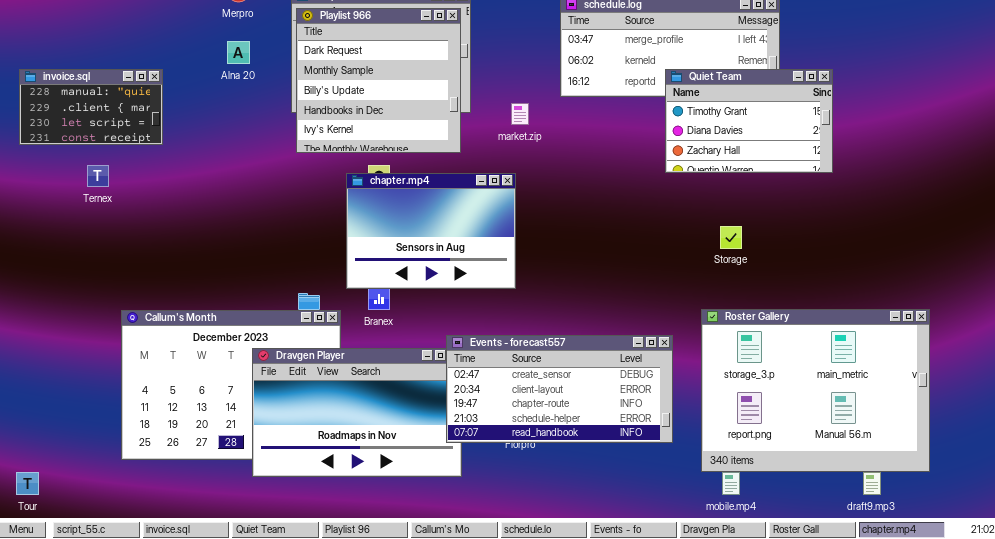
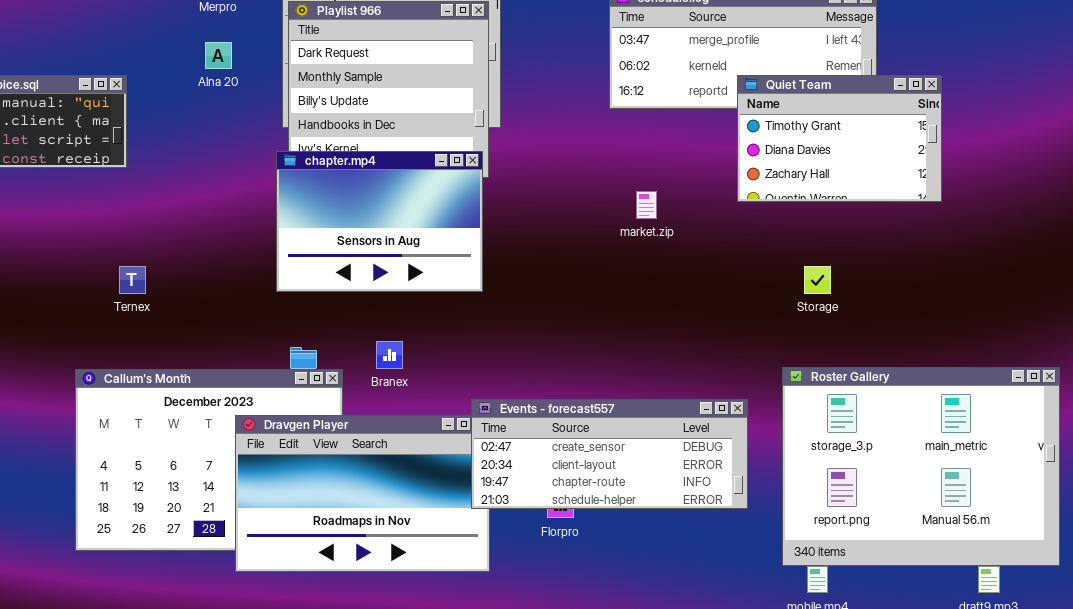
market.zip: [511,103,529,125] -> [636,191,657,219], moved
Ternex: [87,165,109,187] -> [119,266,146,294], moved
chapter.mp4: [346,173,516,289] -> [276,151,483,292], moved
Events - forecast557: [446,335,673,443] -> [471,399,748,509], resized

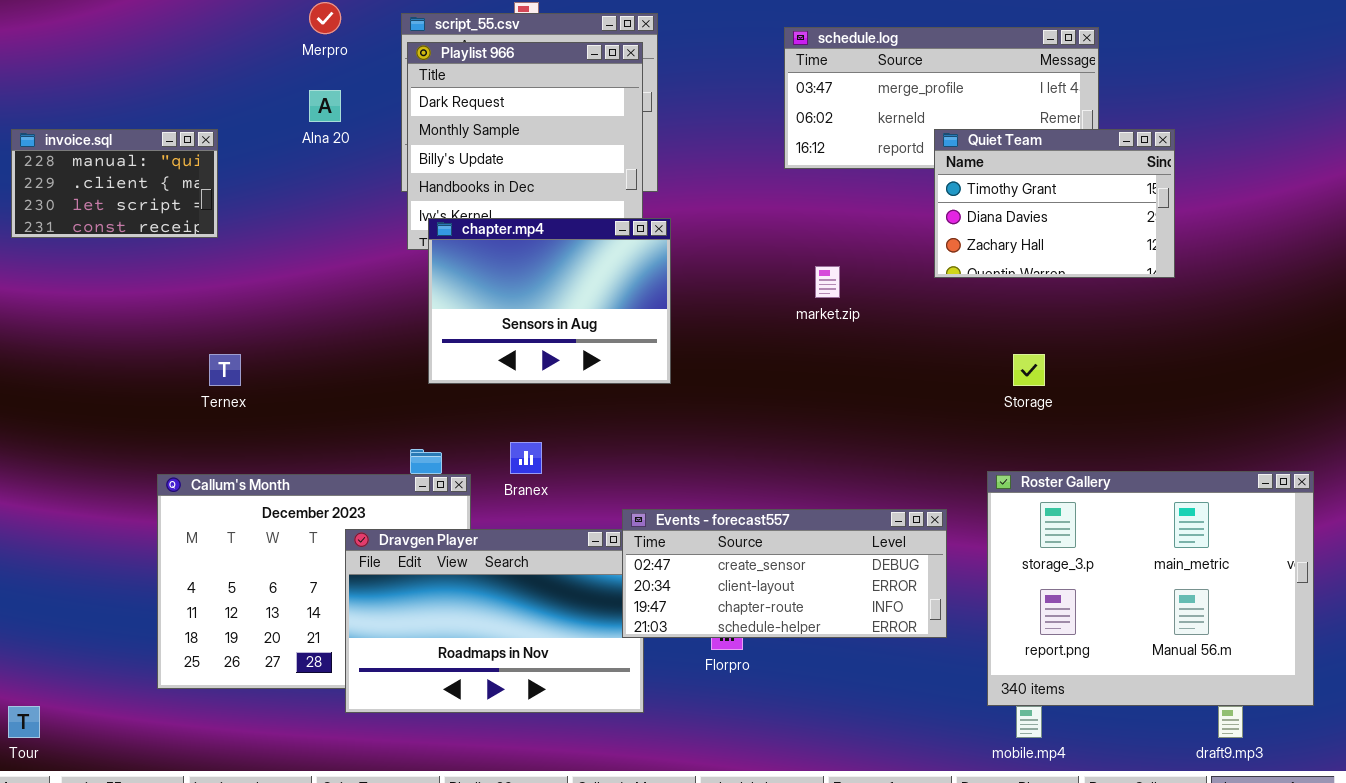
chapter.mp4: [276,151,483,292] -> [428,218,671,384], moved

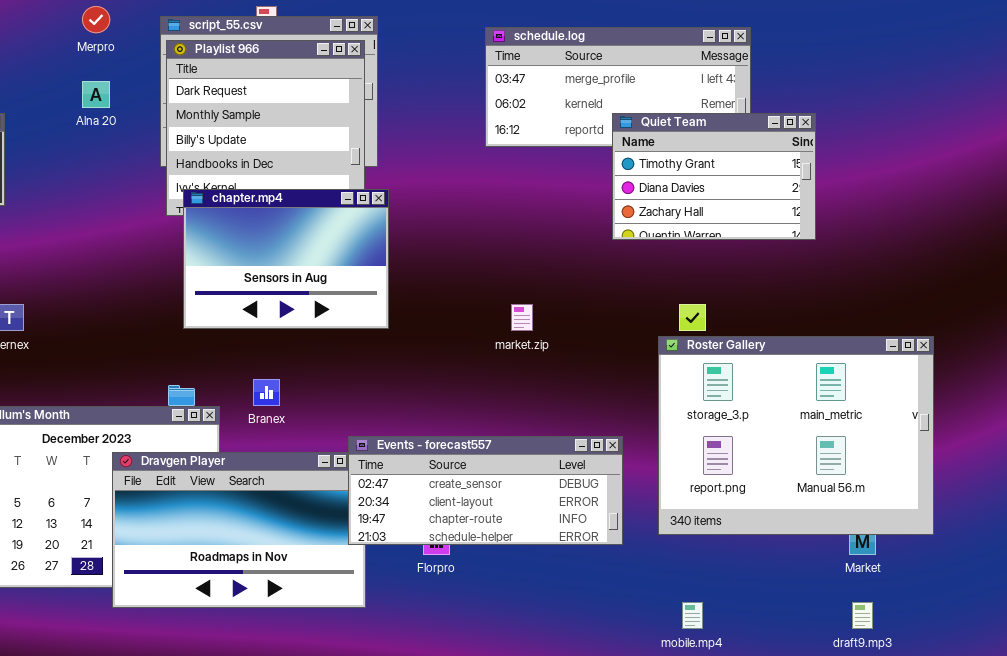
market.zip: [815,266,840,298] -> [511,304,533,331], moved
Roster Gallery: [987,471,1314,706] -> [658,336,934,535], moved

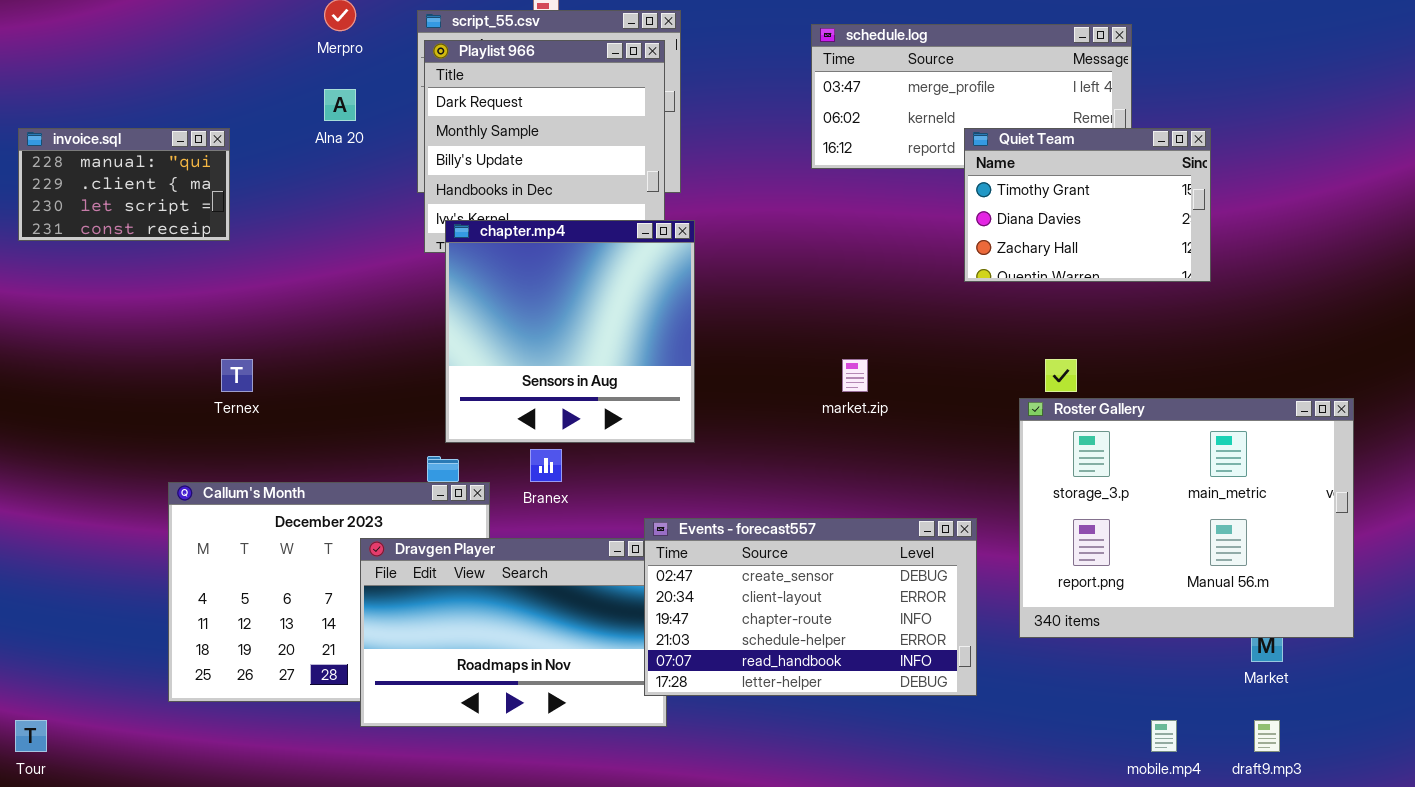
chapter.mp4: [183,189,389,329] -> [445,220,695,443], resized
Events - forecast557: [348,436,623,545] -> [644,518,977,696], resized
mobile.mp4: [682,602,703,629] -> [1151,720,1177,752], moved

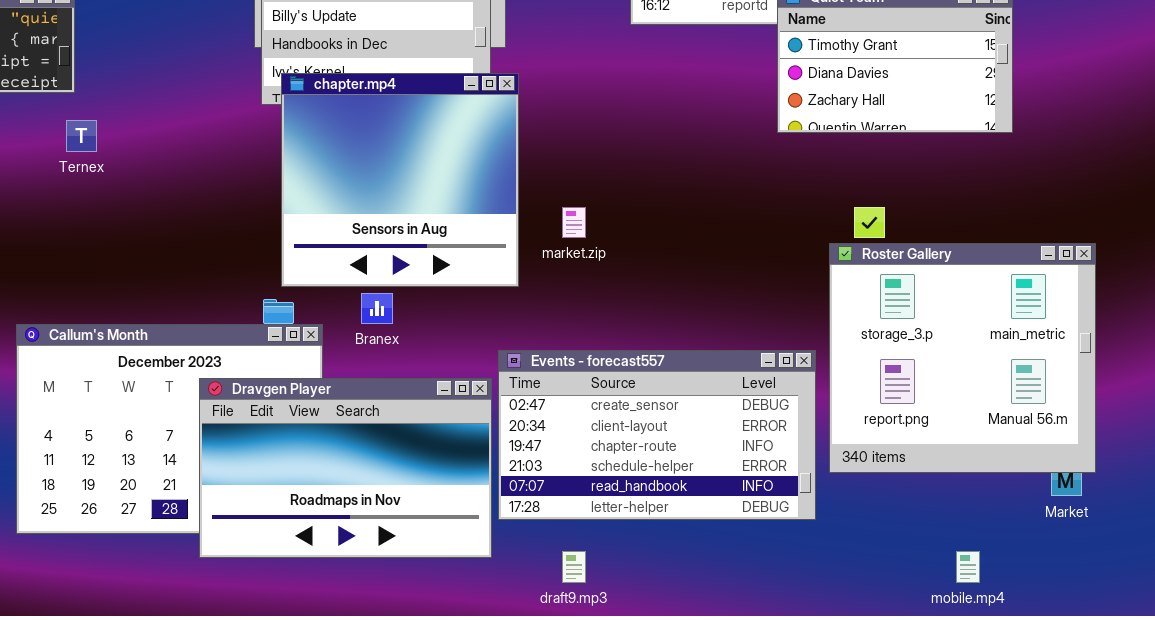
Ternex: [221,359,253,392] -> [66,120,97,152], moved
market.zip: [842,359,868,392] -> [562,207,586,238], moved
Roster Gallery: [1019,398,1354,638] -> [829,243,1096,473], resized
Events - forecast557: [644,518,977,696] -> [498,350,816,520], moved
draft9.mp3: [1254,720,1280,752] -> [562,551,586,583], moved

